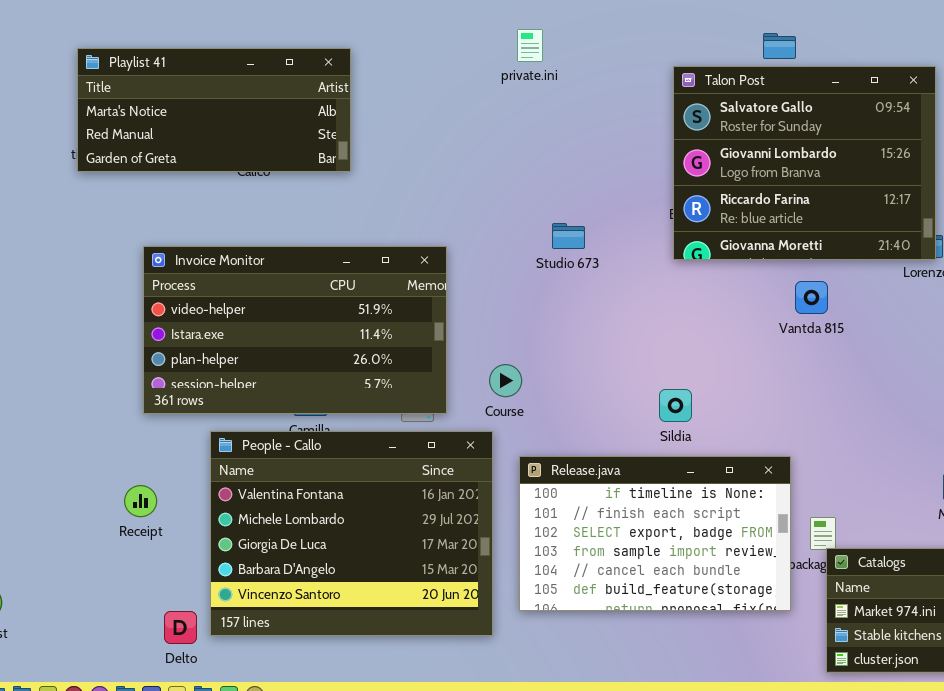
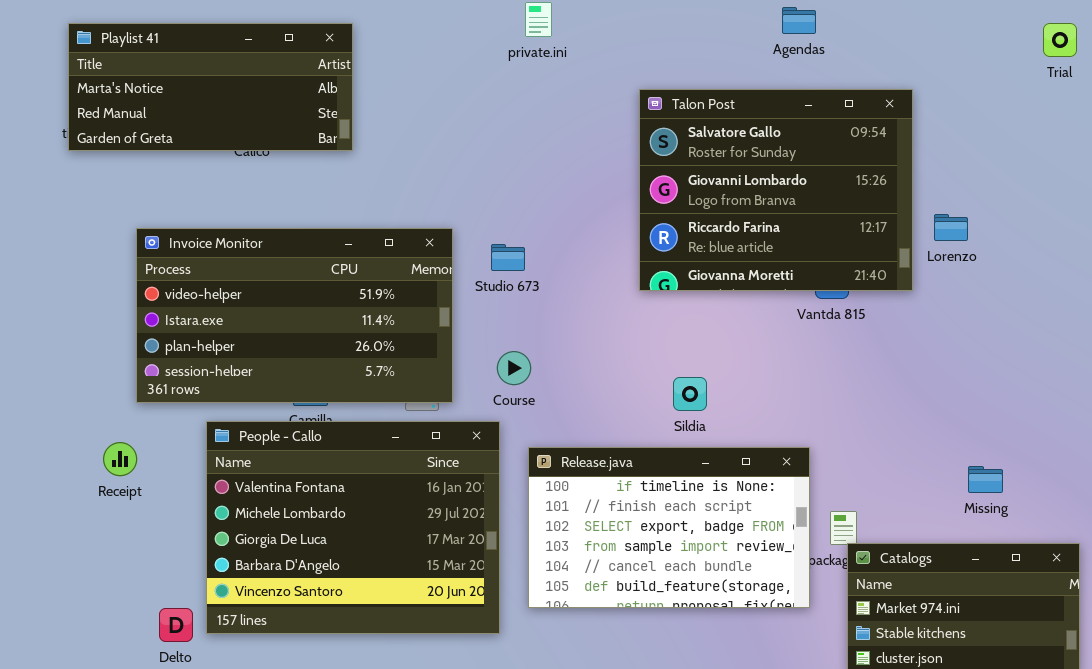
Talon Post: [673,66,936,260] -> [639,89,913,291], moved
Studio 673: [552,223,585,249] -> [491,244,525,271], moved
Receipt: [124,485,157,517] -> [103,442,137,476], moved

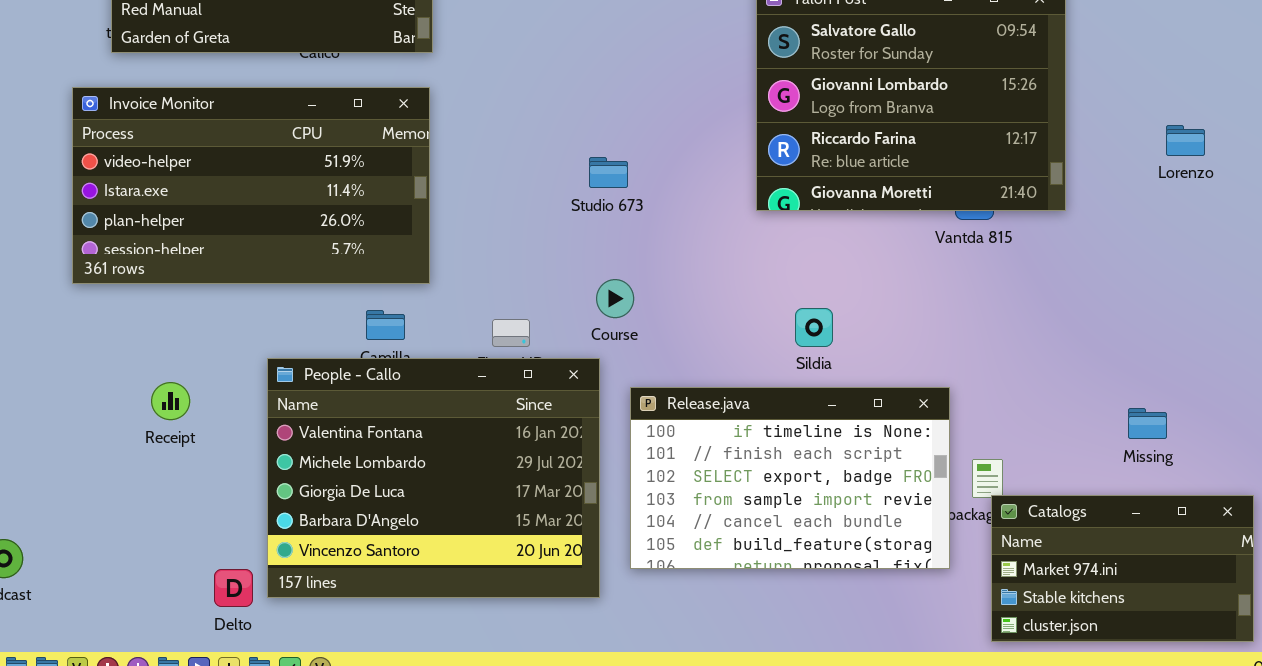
Lorenzo: [934,214,968,241] -> [1166,125,1205,156], moved
Invoice Monitor: [136,228,453,403] -> [72,87,430,284], moved

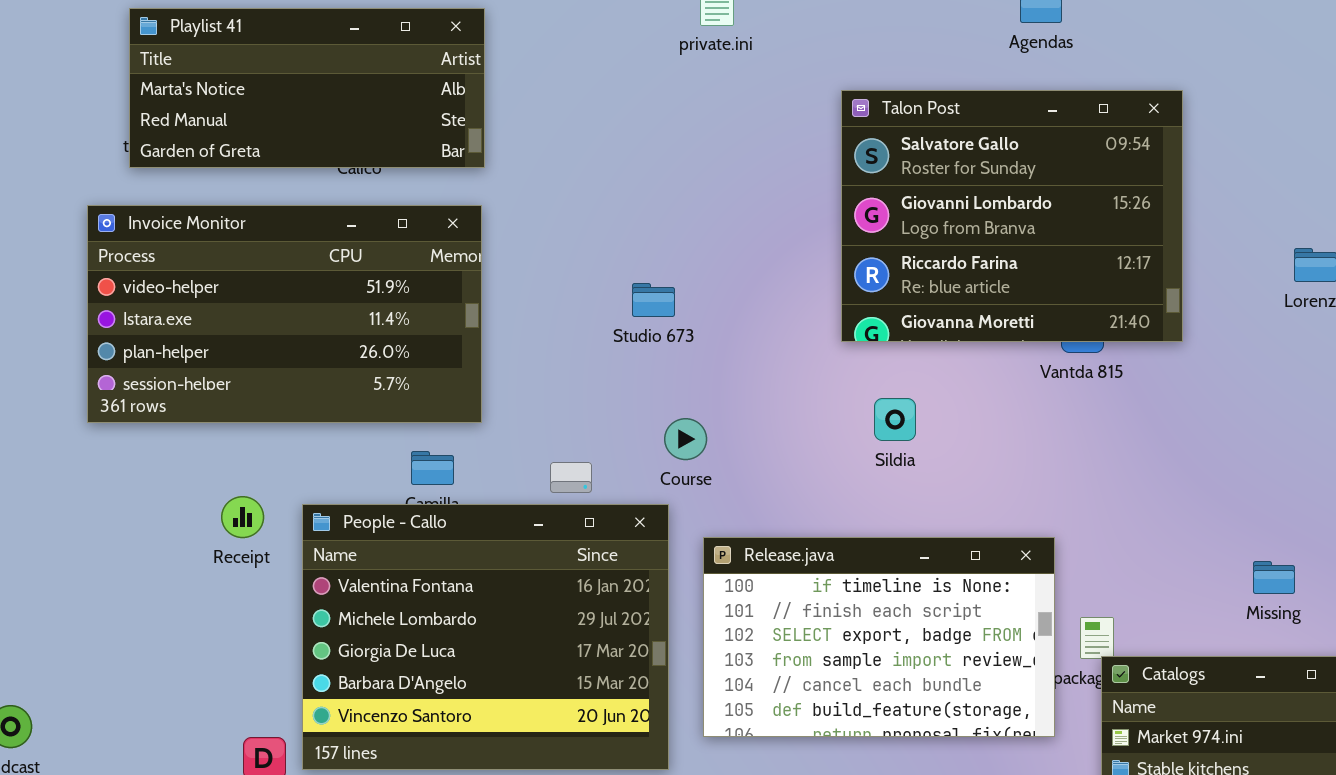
Studio 673: [589,157,628,188] -> [632,283,675,317], moved
Sildia: [795,308,833,347] -> [874,398,916,441], moved
Receipt: [151,382,190,420] -> [221,496,264,538], moved

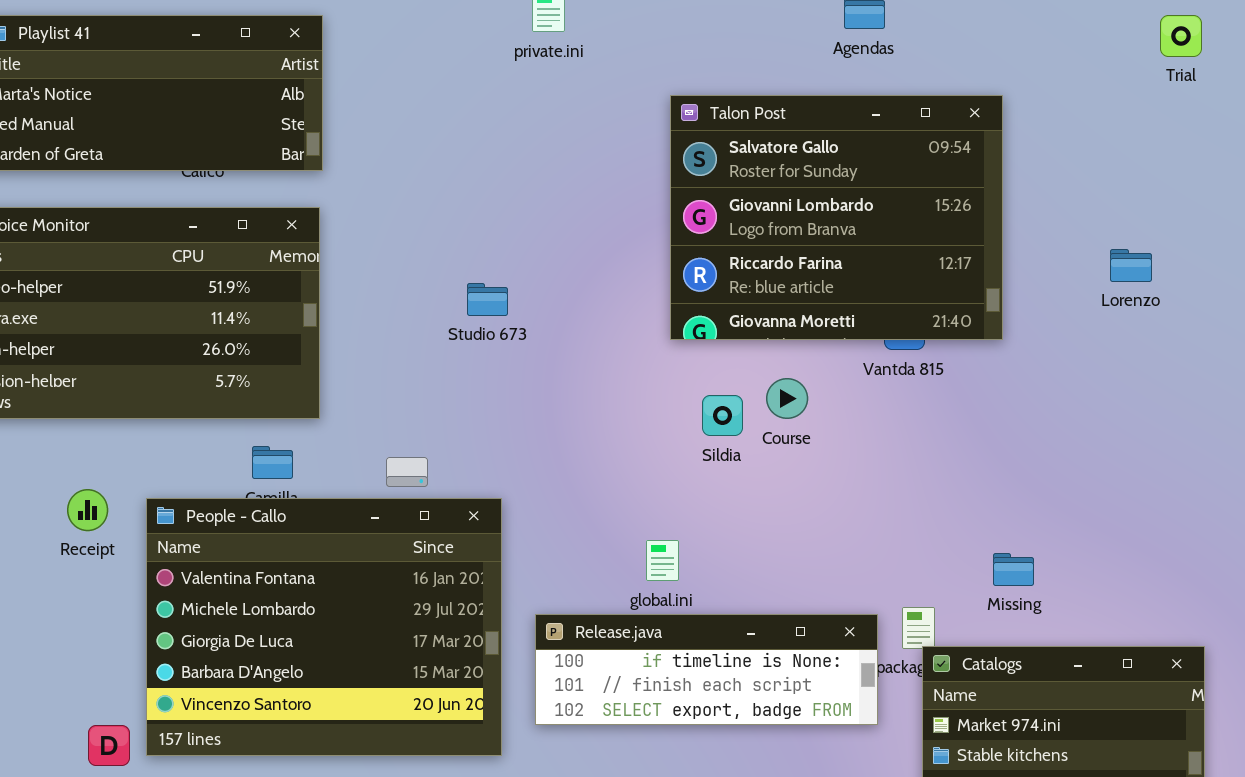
Course: [664,418,707,460] -> [766,378,808,419], moved
Release.java: [703,537,1055,737] -> [535,614,878,725], resized
Missing: [1253,561,1295,594] -> [993,553,1034,586], moved

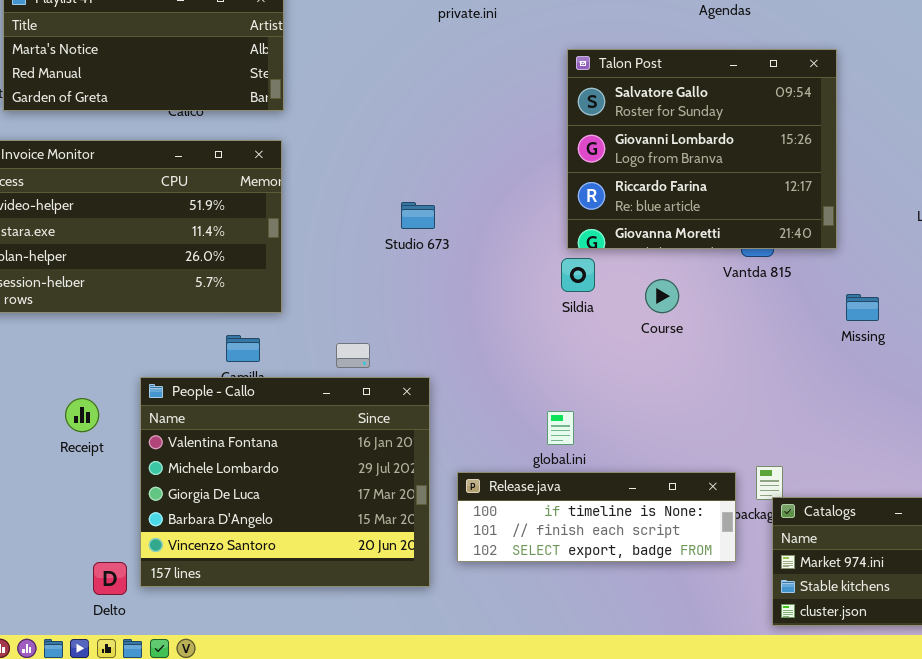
Sildia: [702,395,743,436] -> [561,258,595,292], moved
Receipt: [67,489,108,531] -> [65,398,99,432], moved
Missing: [993,553,1034,586] -> [846,294,879,321], moved

